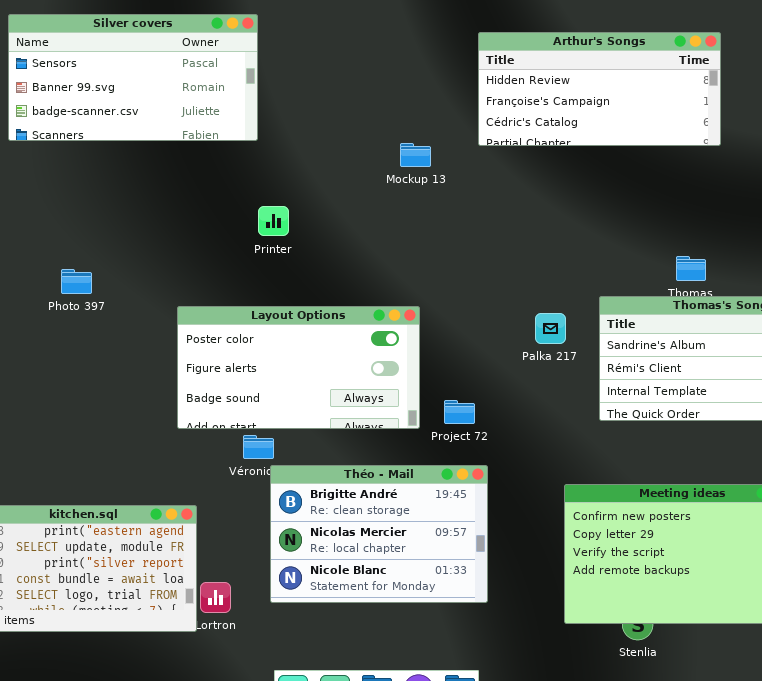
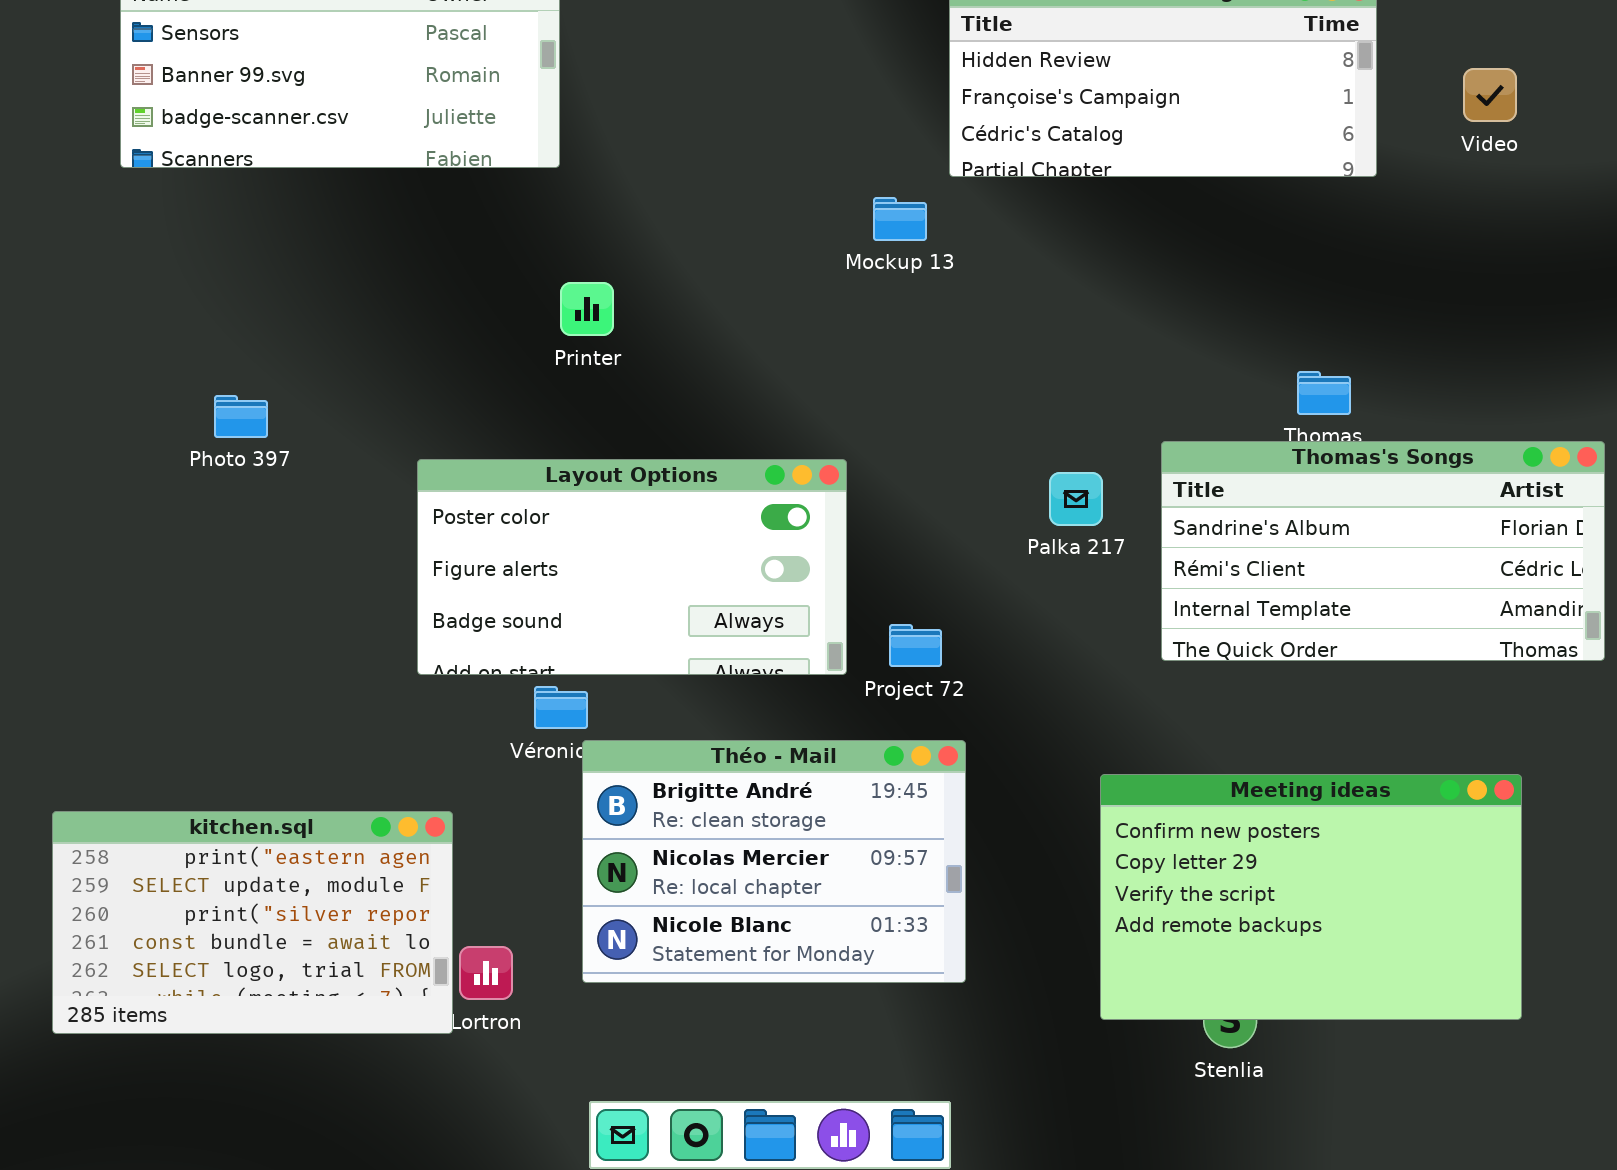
Mockup 13: [400,143,431,167] -> [873,197,927,241], moved

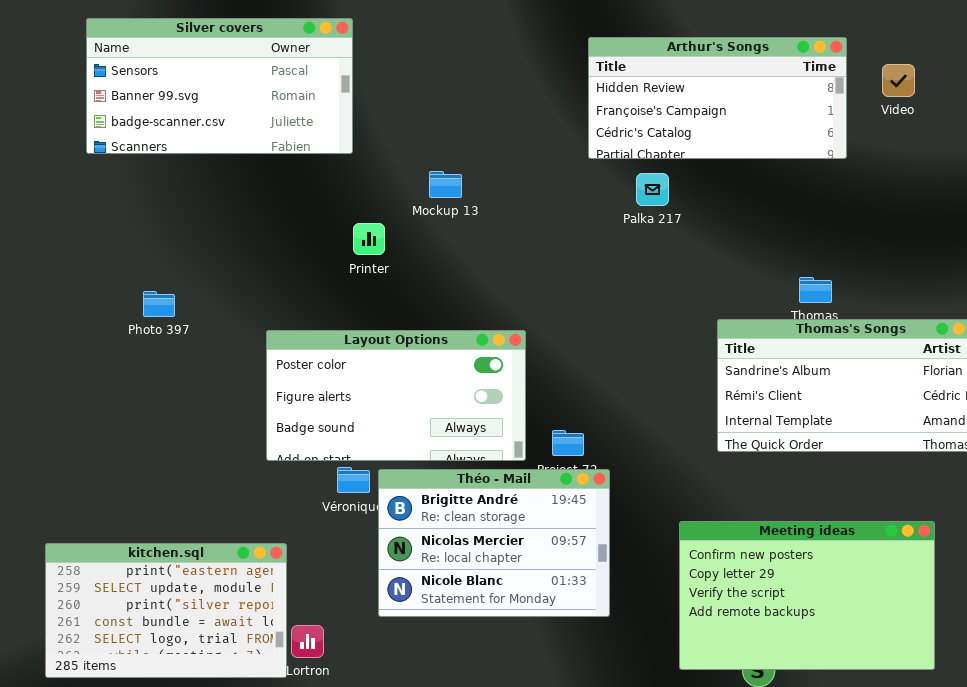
Video: [1463,68,1517,122] -> [882,64,915,97], moved
Mockup 13: [873,197,927,241] -> [429,171,462,198], moved
Palka 217: [1049,472,1103,526] -> [636,173,669,206], moved
Théo - Mail: [582,740,966,983] -> [378,469,610,617], moved

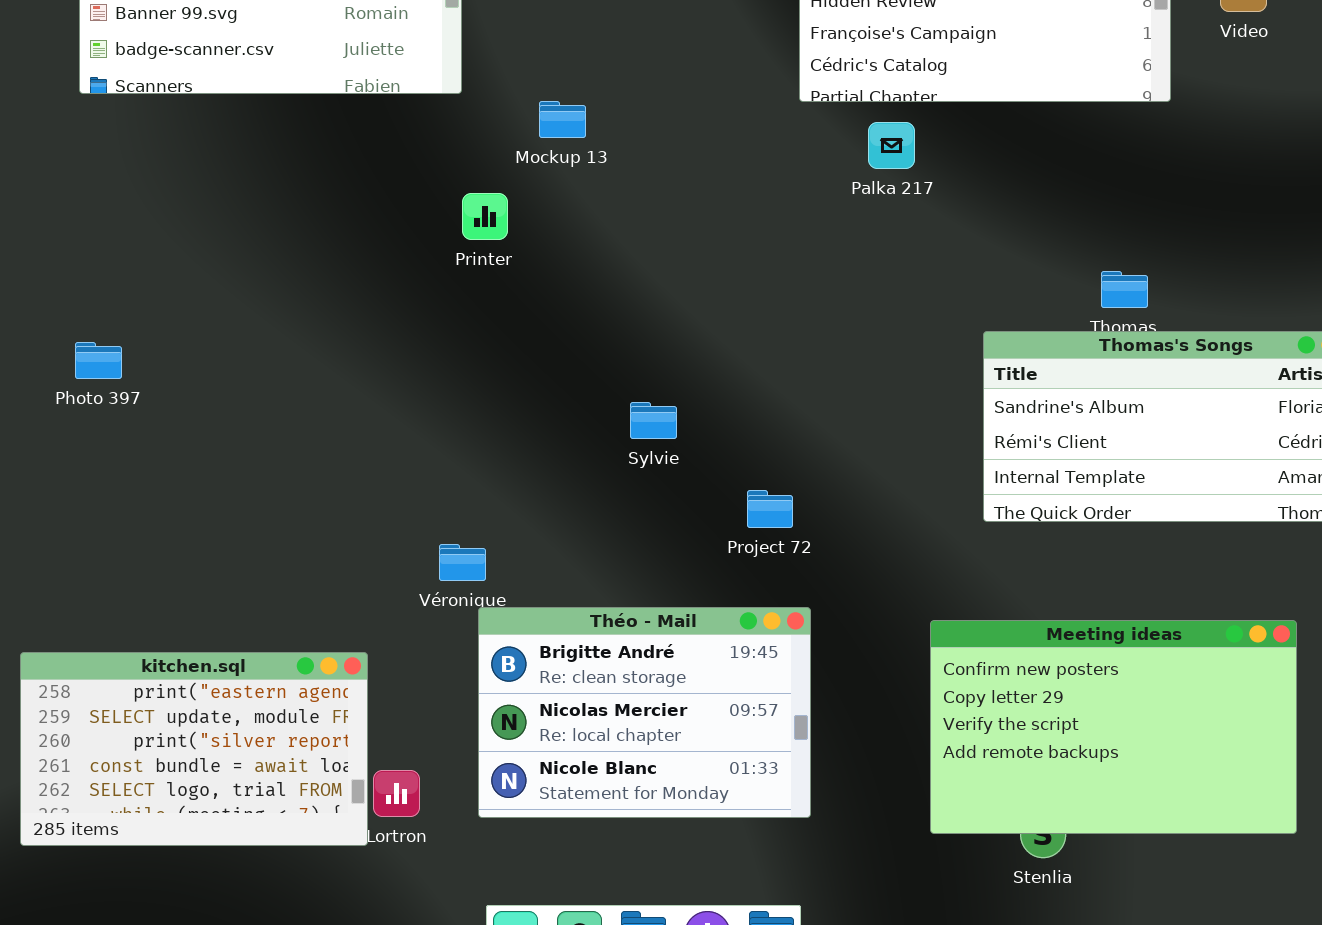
Mockup 13: [429,171,462,198] -> [539,101,586,138], moved
Photo 397: [143,291,175,317] -> [75,342,122,379], moved
Layout Options: [266,330,526,461] -> none, closed
Théo - Mail: [378,469,610,617] -> [478,607,811,818], moved

